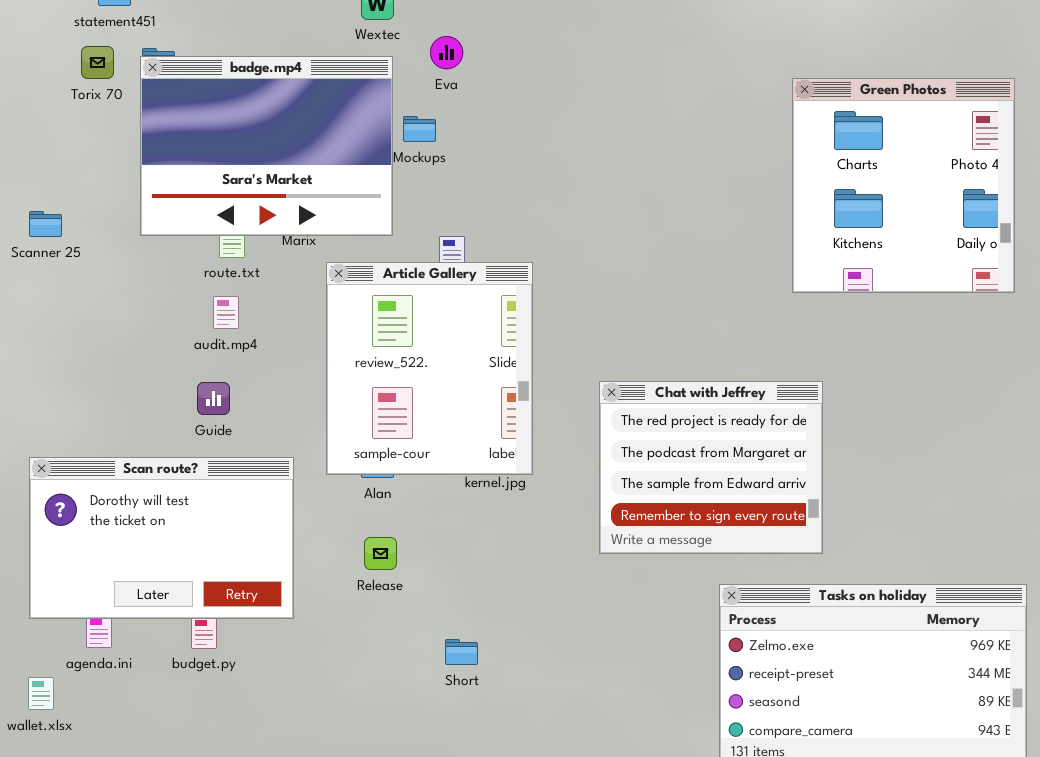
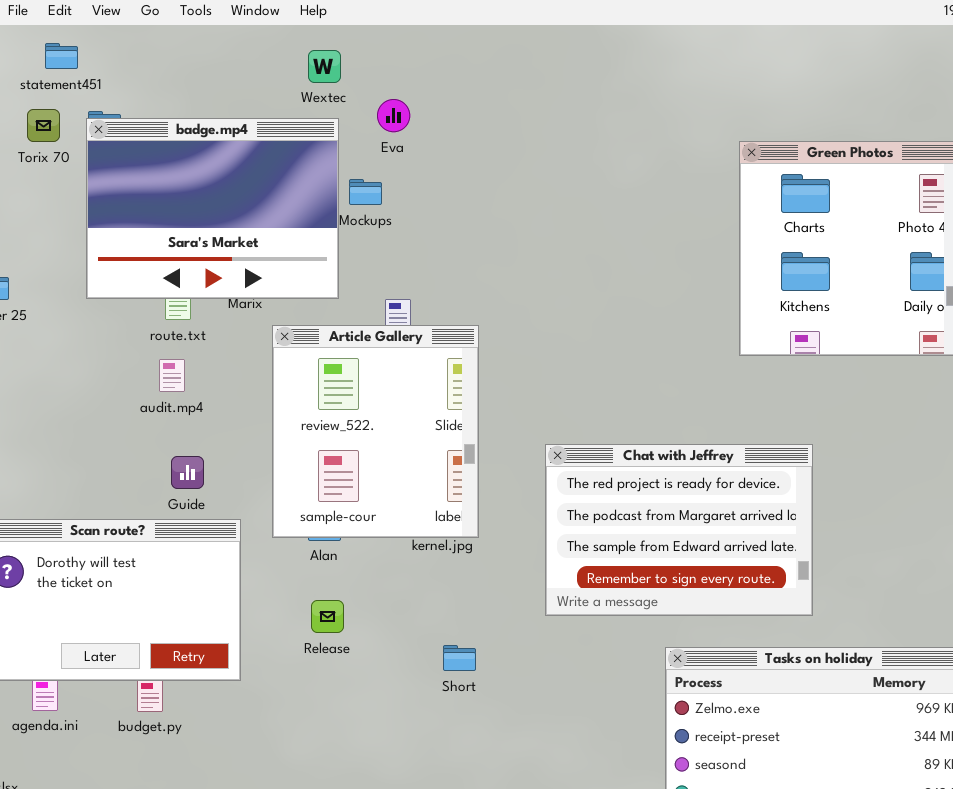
Chat with Jeffrey: [599,381,823,554] -> [545,444,813,616], resized
Guide: [197,382,230,415] -> [171,456,204,489], moved
Short: [445,639,478,665] -> [443,645,476,671], moved

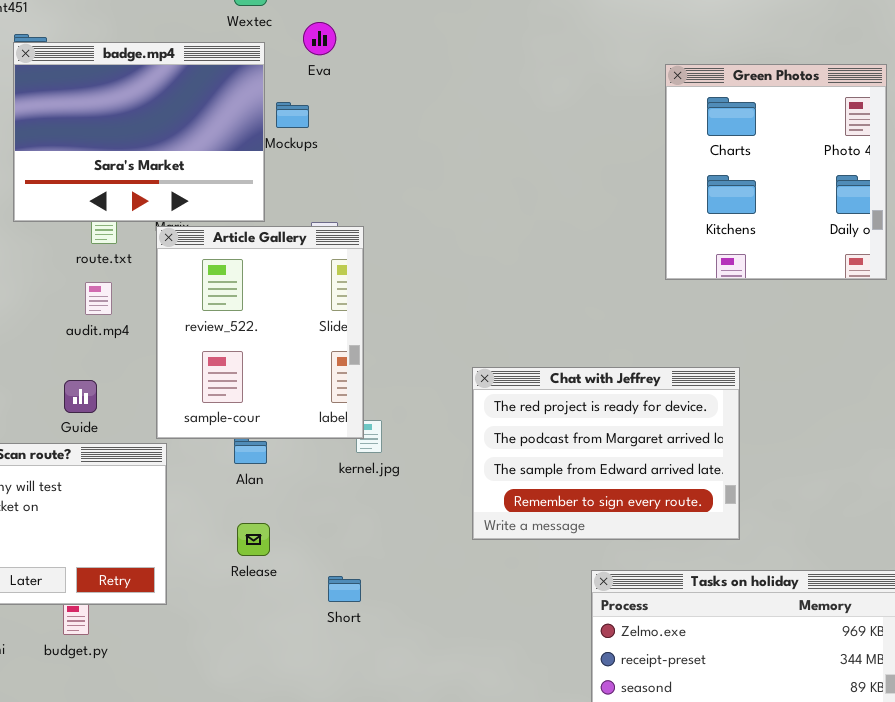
Article Gallery: [272,325,479,538] -> [156,226,364,439], moved
Guide: [171,456,204,489] -> [64,380,97,413], moved
Short: [443,645,476,671] -> [328,576,361,602], moved

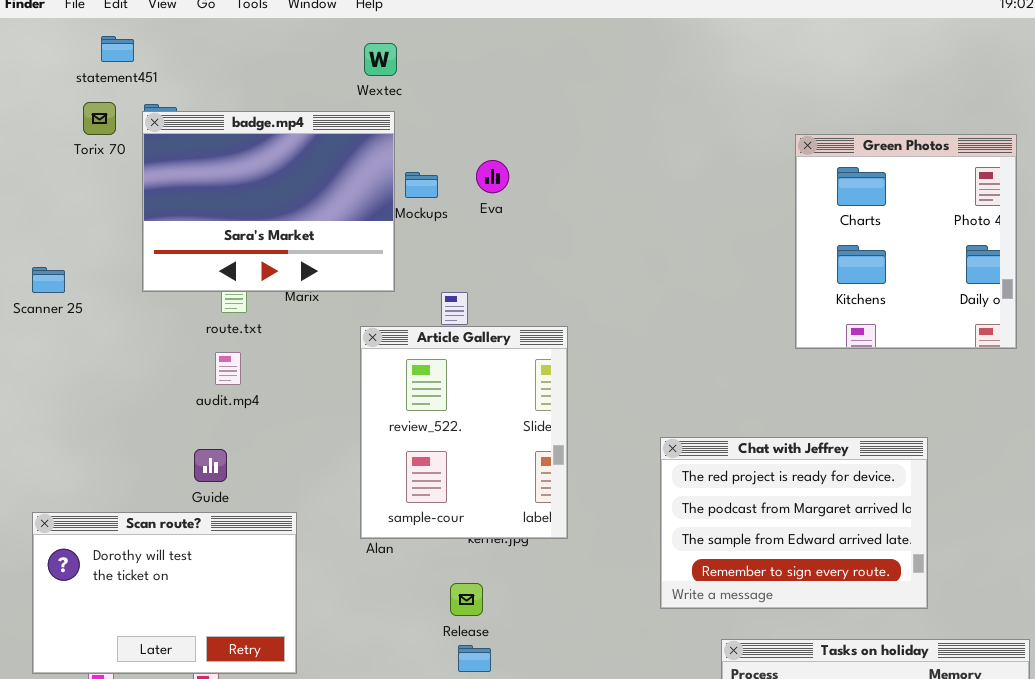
Eva: [303,22,336,55] -> [476,160,509,193], moved
Article Gallery: [156,226,364,439] -> [360,326,568,539], moved
Chat with Jeffrey: [472,367,740,540] -> [660,437,928,609], moved
Release: [237,523,270,556] -> [450,583,483,616], moved

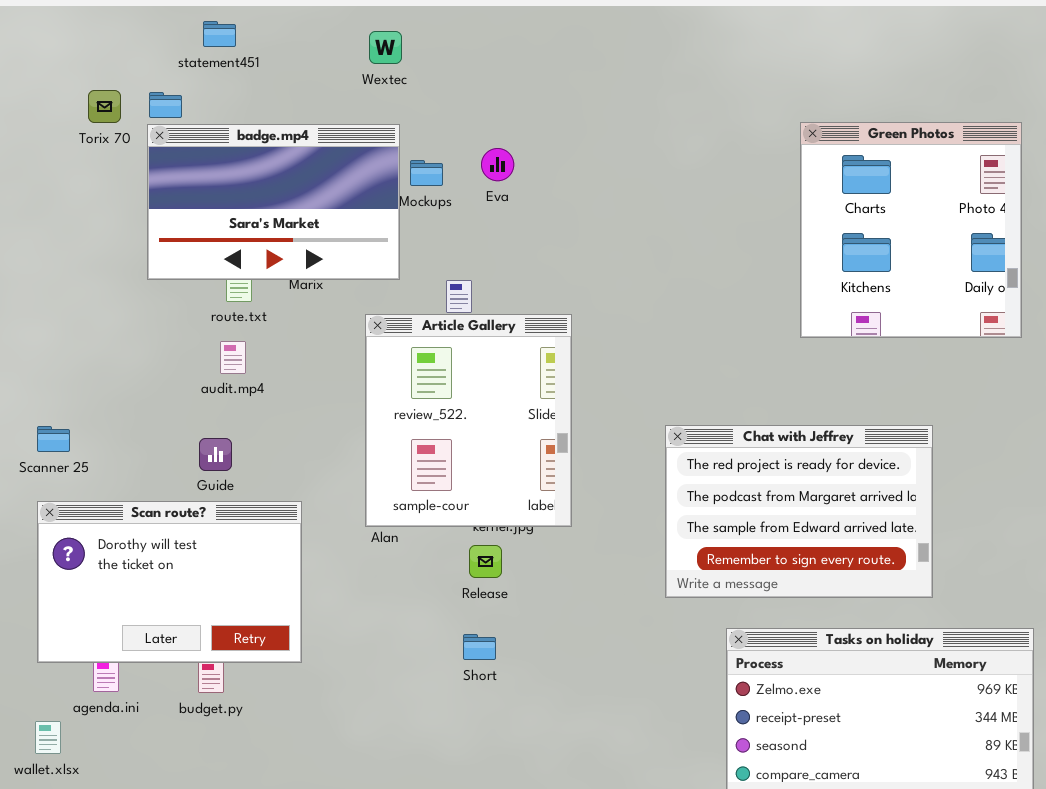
statement451: [101,36,134,62] -> [203,21,236,47], moved
badge.mp4: [142,111,395,292] -> [147,124,400,280], resized
Scanner 25: [32,267,65,293] -> [37,426,70,452], moved
Release: [450,583,483,616] -> [469,545,502,578], moved

